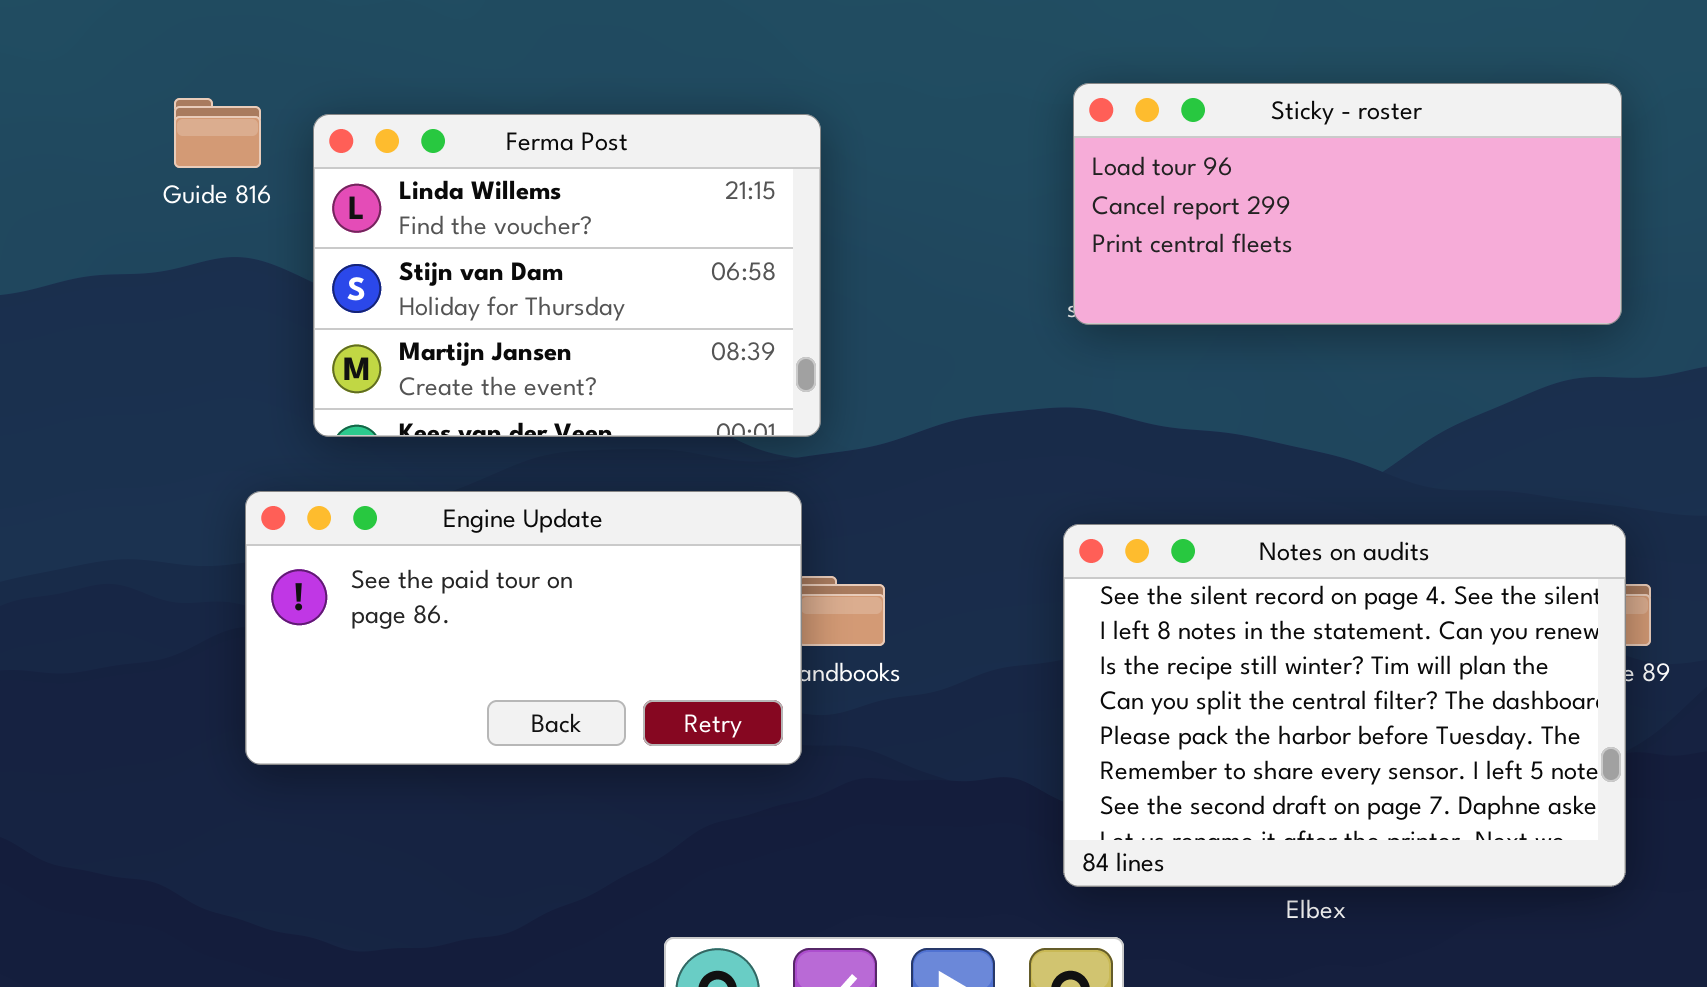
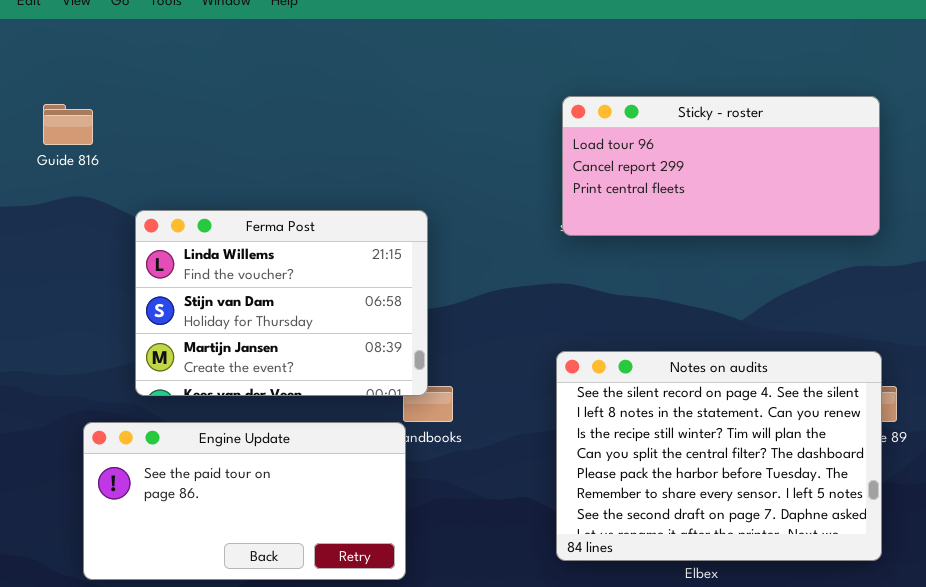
Ferma Post: [313,114,821,437] -> [135,210,428,396], moved
Engine Update: [245,491,802,765] -> [83,422,406,580], moved

